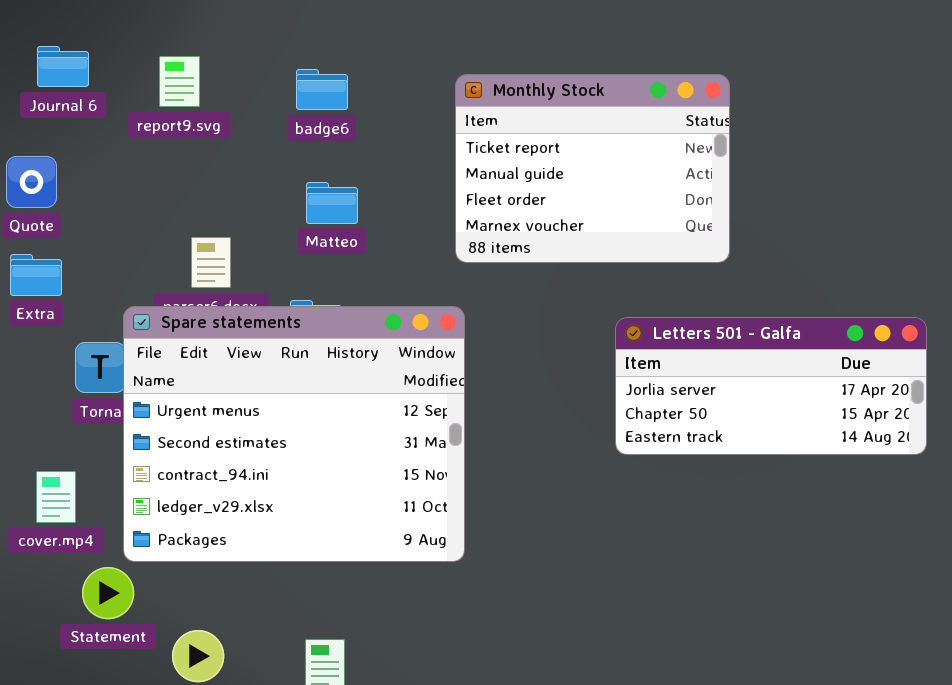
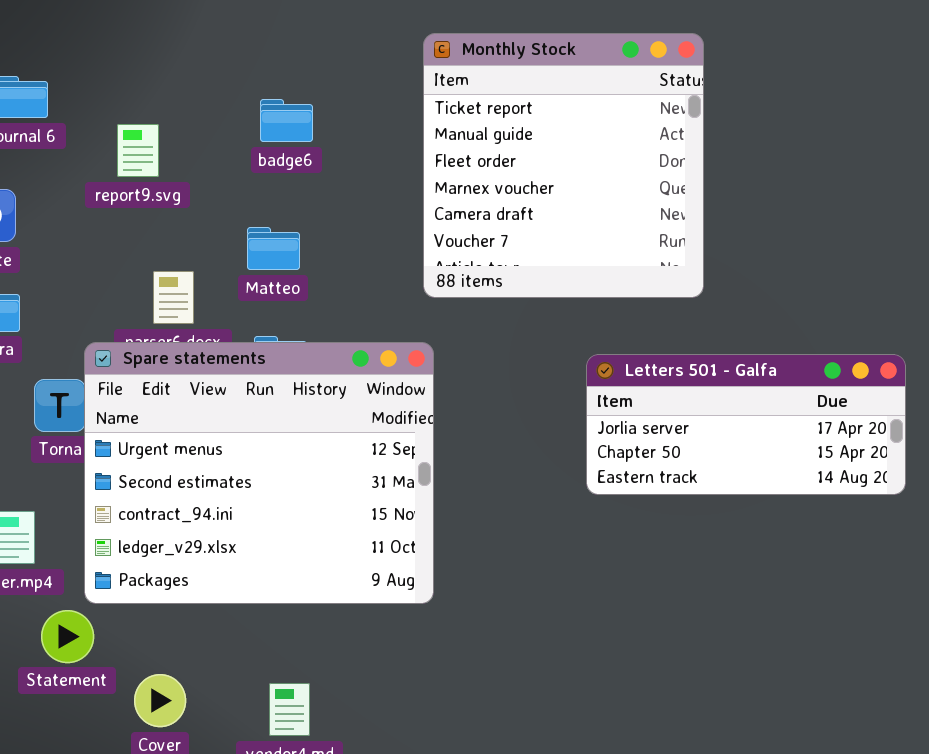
report9.svg: [159,56,200,107] -> [117,124,159,177], moved
Monthly Stock: [455,74,730,263] -> [423,33,704,298], resized
Matteo: [306,182,358,224] -> [247,227,300,270], moved

